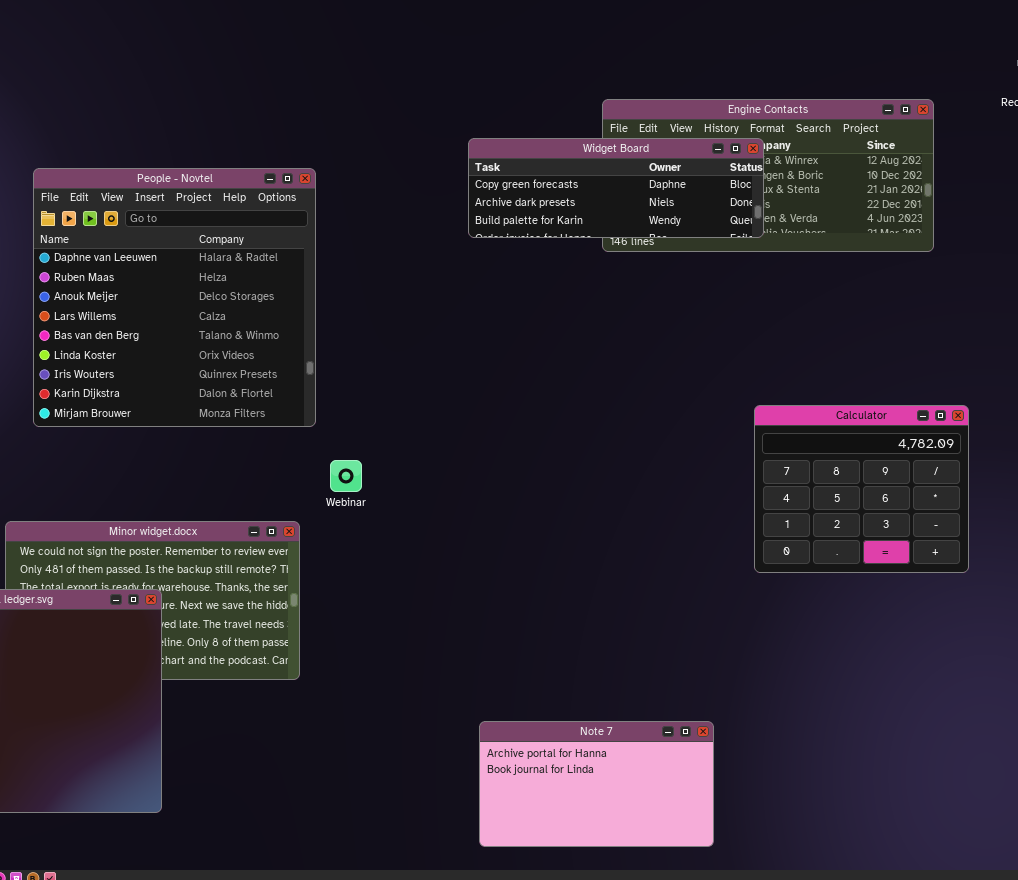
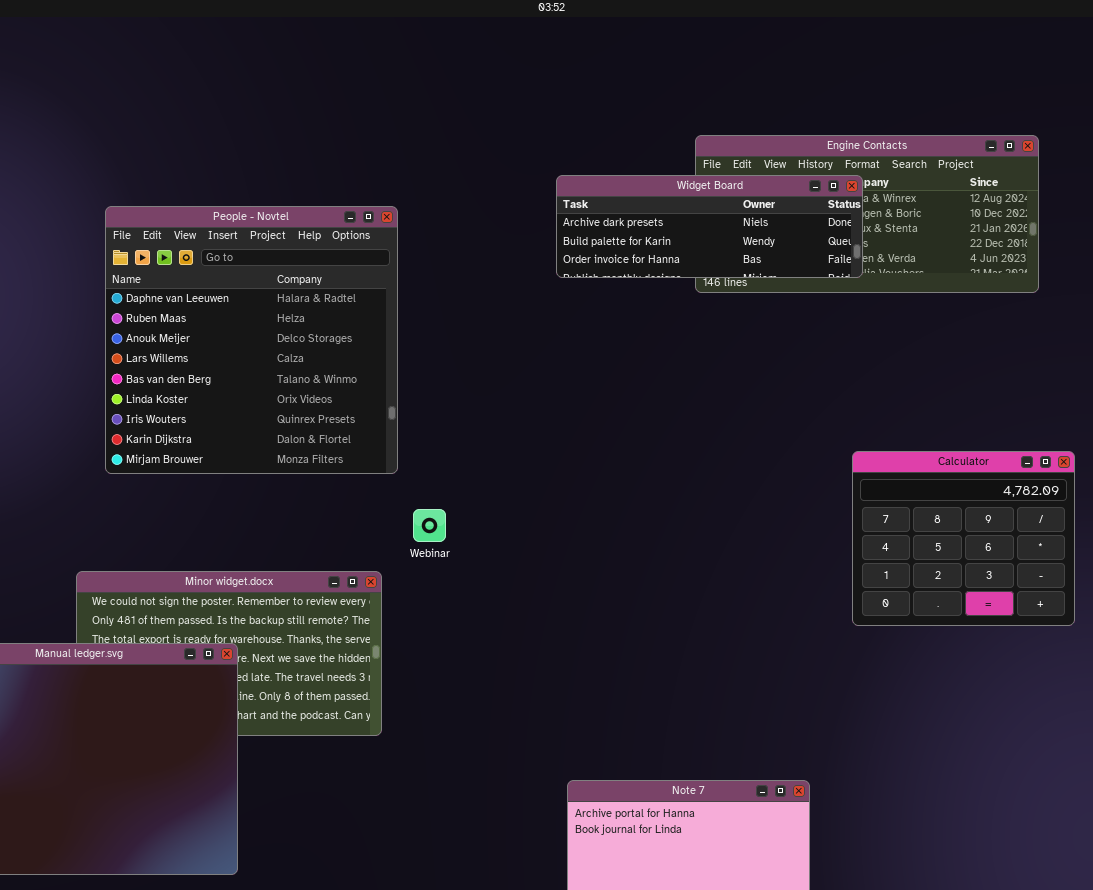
Widget Board: [468,138,764,238] -> [556,175,863,278], scrolled down 1 row

